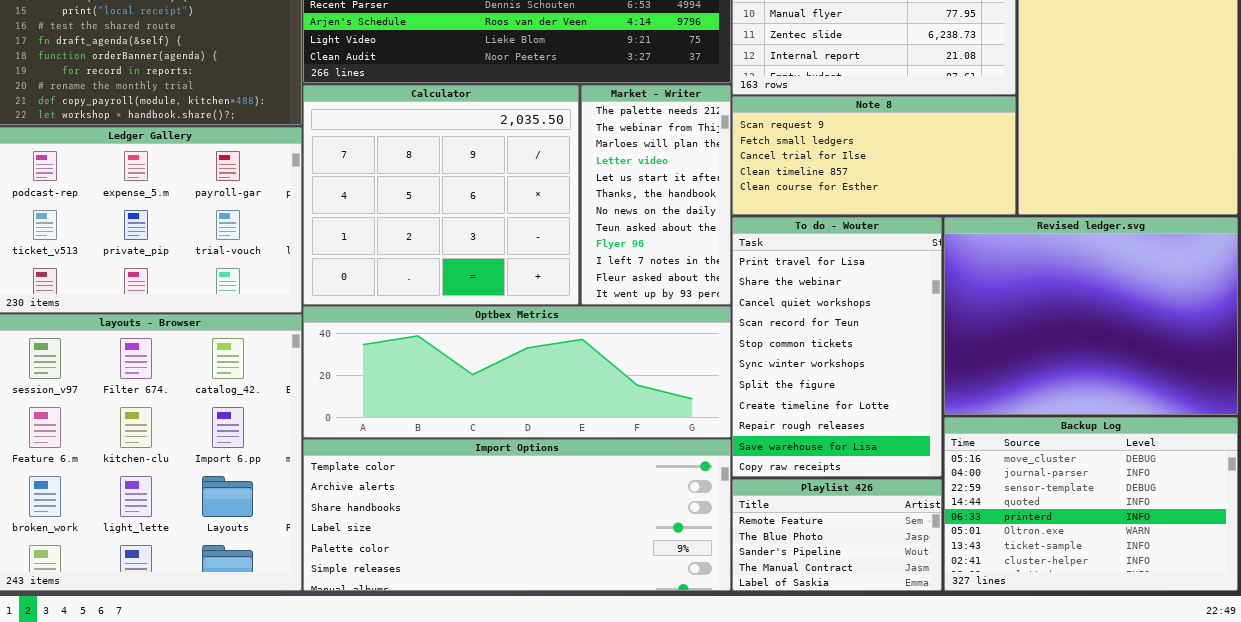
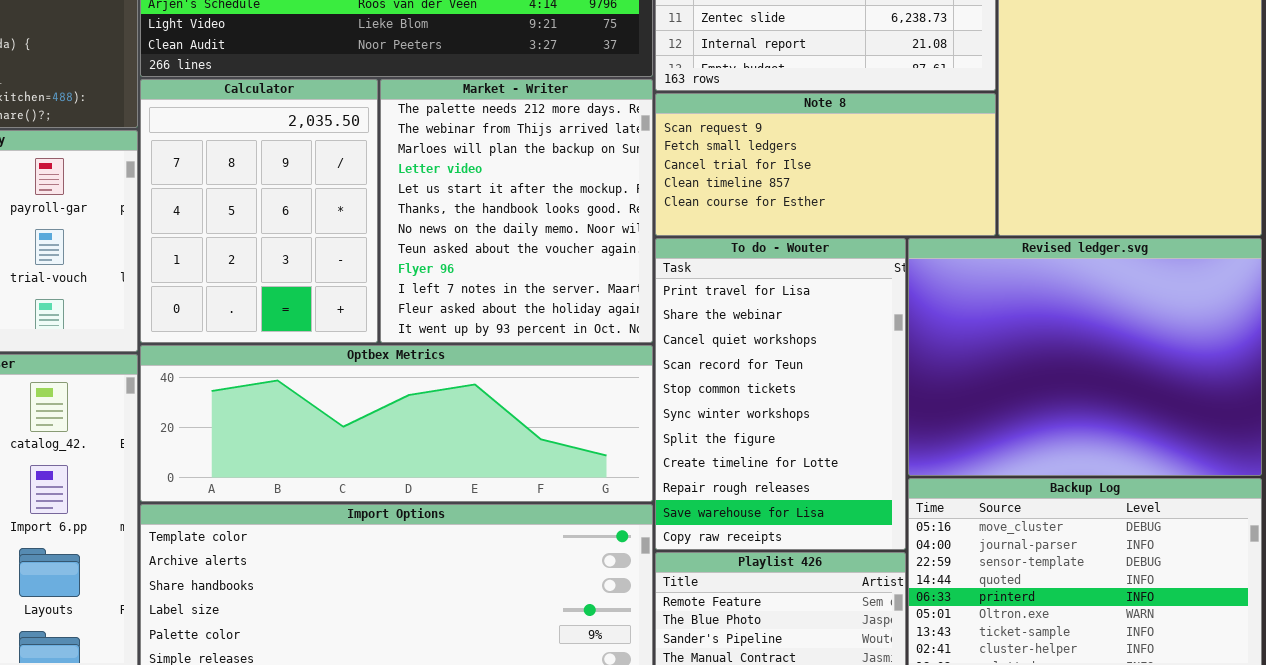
Calculator: [303,85,579,305] -> [140,79,378,343], resized
Market - Writer: [581,85,731,305] -> [380,79,653,343], resized

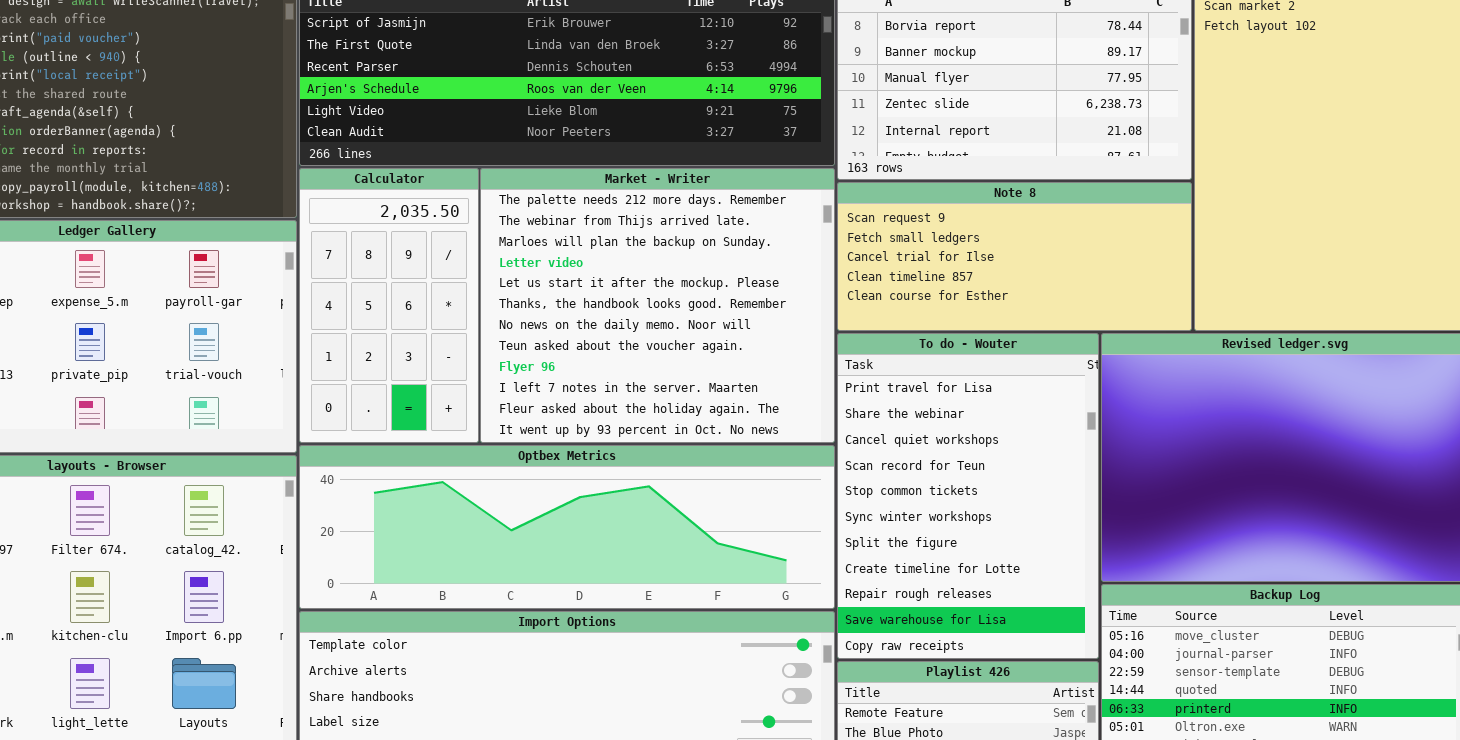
Calculator: [140,79,378,343] -> [299,168,479,443], resized
Market - Writer: [380,79,653,343] -> [480,168,835,443], resized

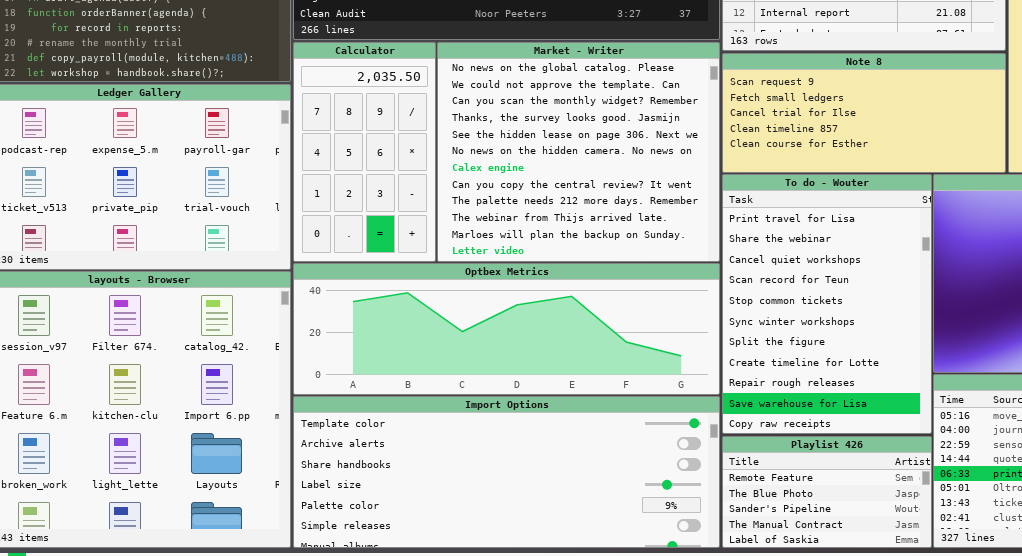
Market - Writer: [480,168,835,443] -> [437,42,720,262], scrolled up 8 rows

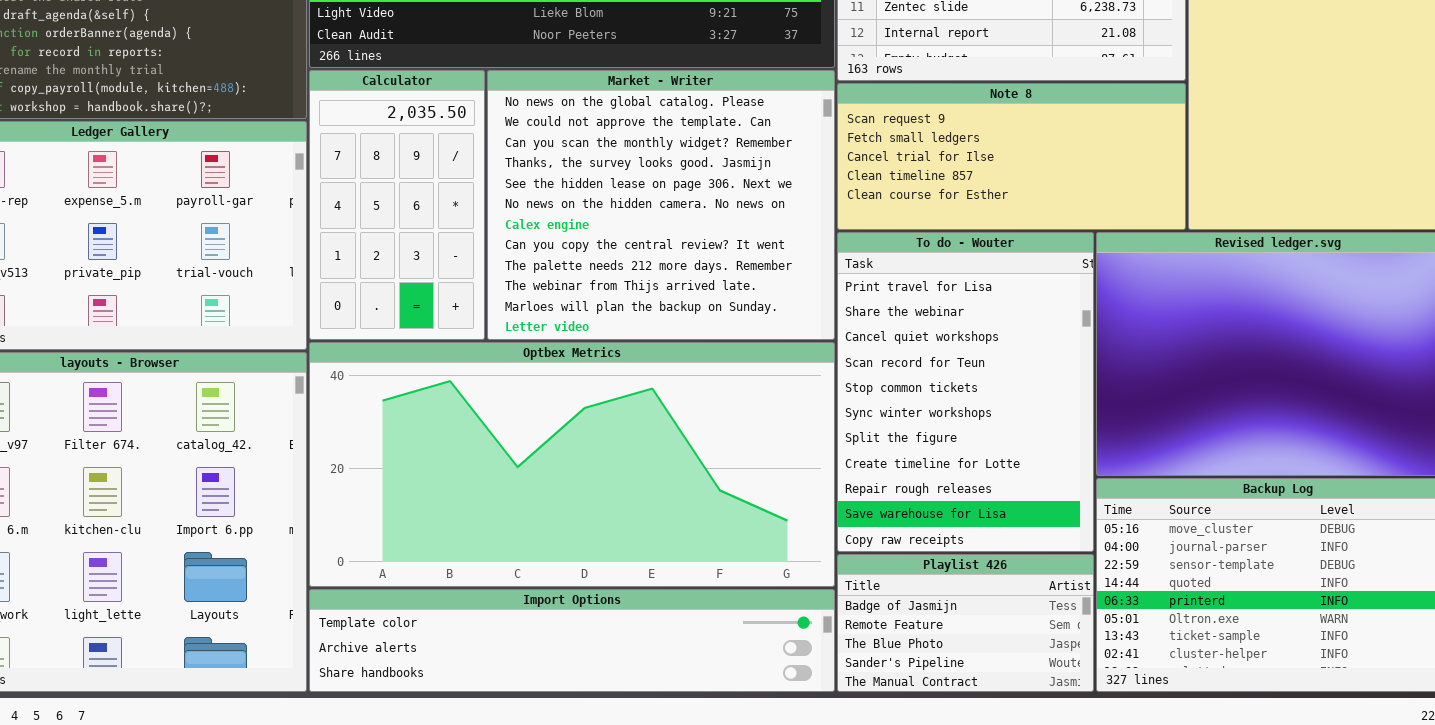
Optbex Metrics: [293,263,720,395] -> [309,342,835,587], resized
Import Options: [293,396,720,548] -> [309,589,835,692], resized
Playlist 426: [722,436,932,548] -> [837,554,1094,692], scrolled up 1 row

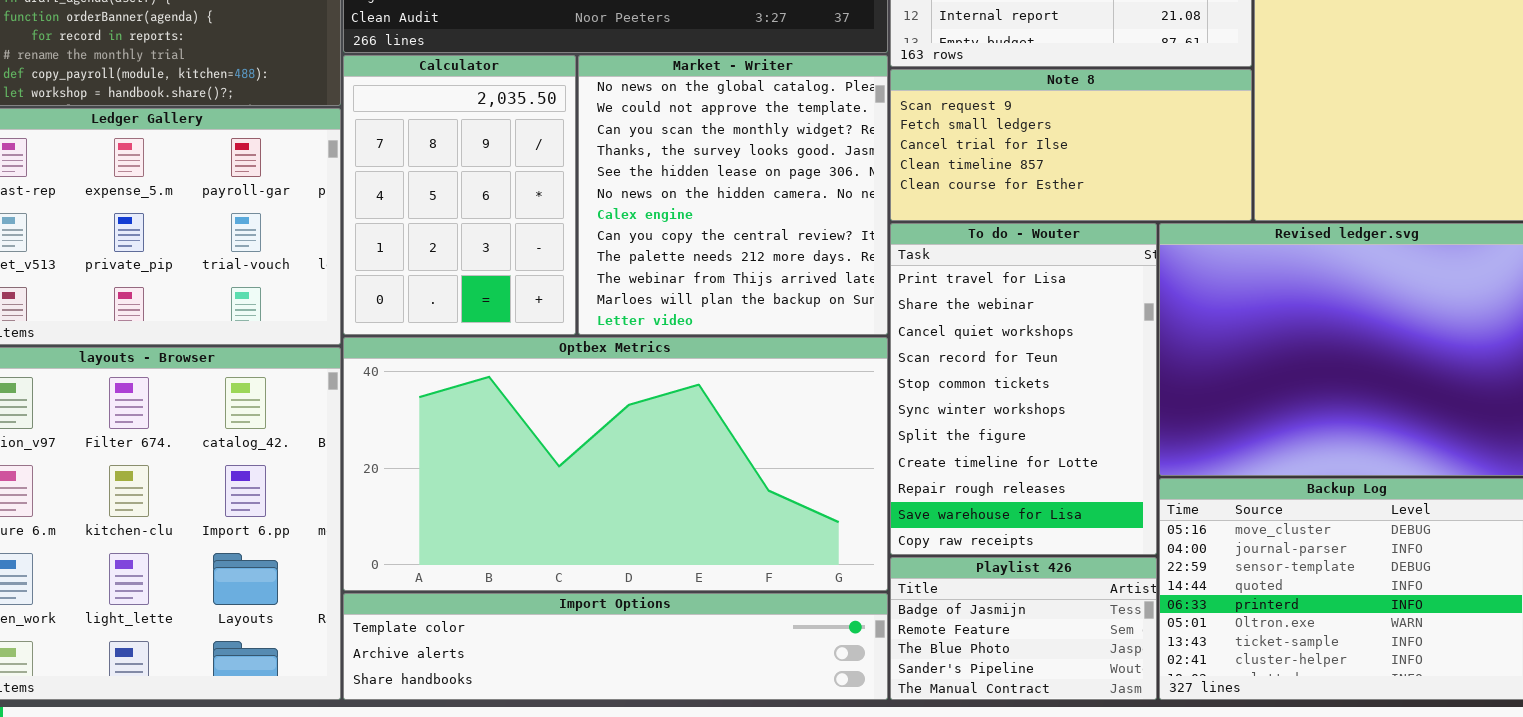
Calculator: [309,70,485,340] -> [343,55,576,335], resized
Market - Writer: [487,70,835,340] -> [578,55,888,335], resized

